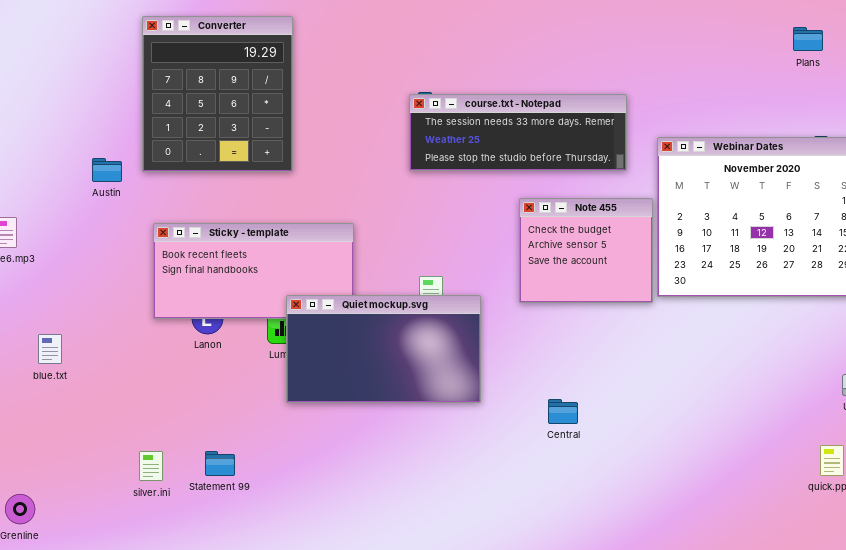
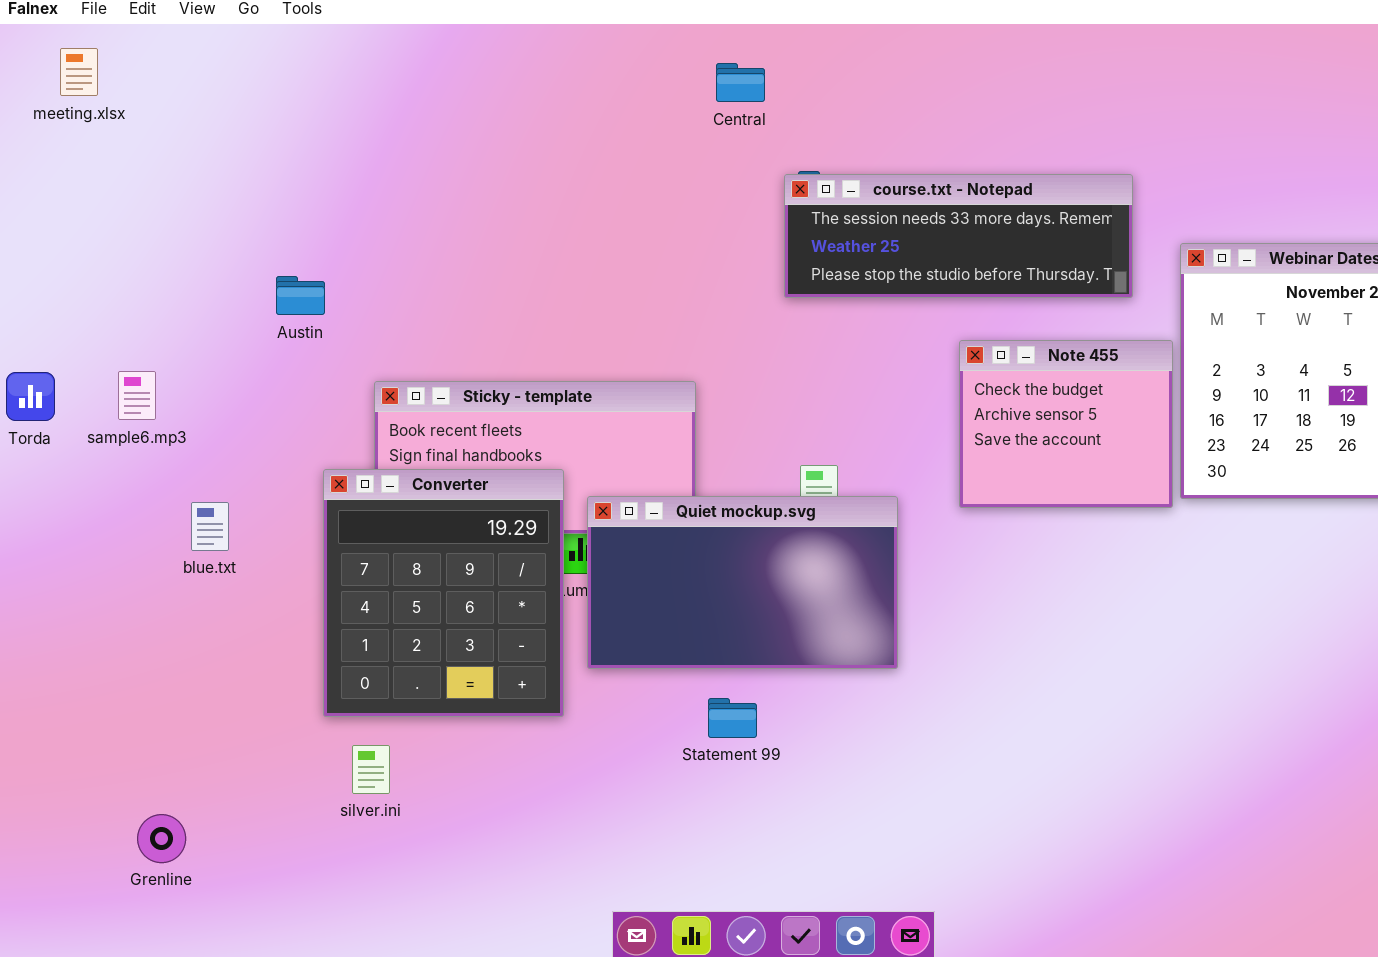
Converter: [142,16,293,172] -> [323,469,564,717], moved
blue.txt: [38,334,62,364] -> [191,502,229,551], moved
Central: [548,399,578,424] -> [716,63,765,102], moved
Statement 99: [205,451,235,476] -> [708,698,757,738], moved

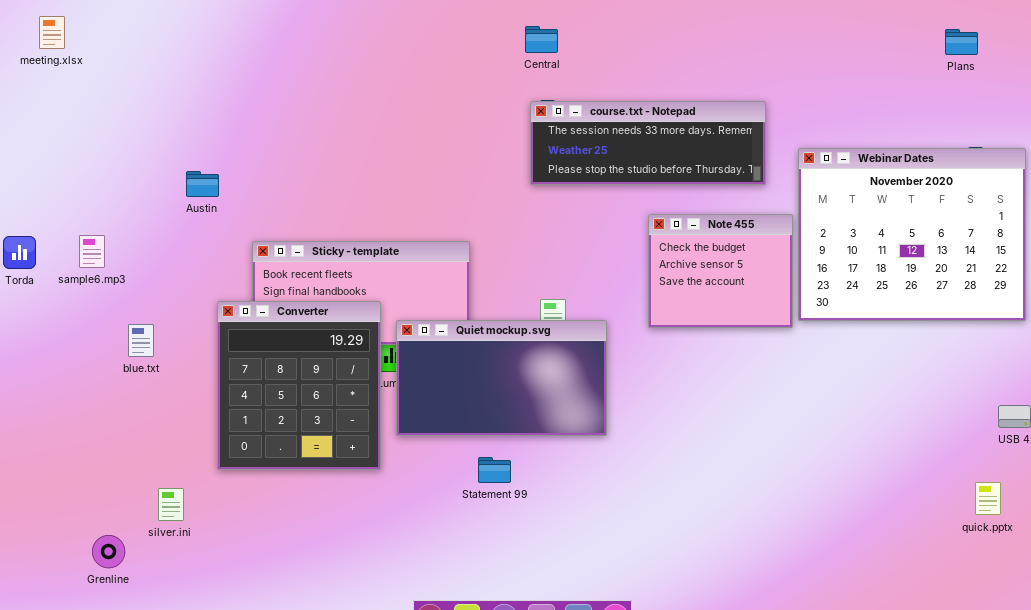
Central: [716,63,765,102] -> [525,26,558,53], moved
silver.ini: [352,745,390,794] -> [158,488,184,521], moved

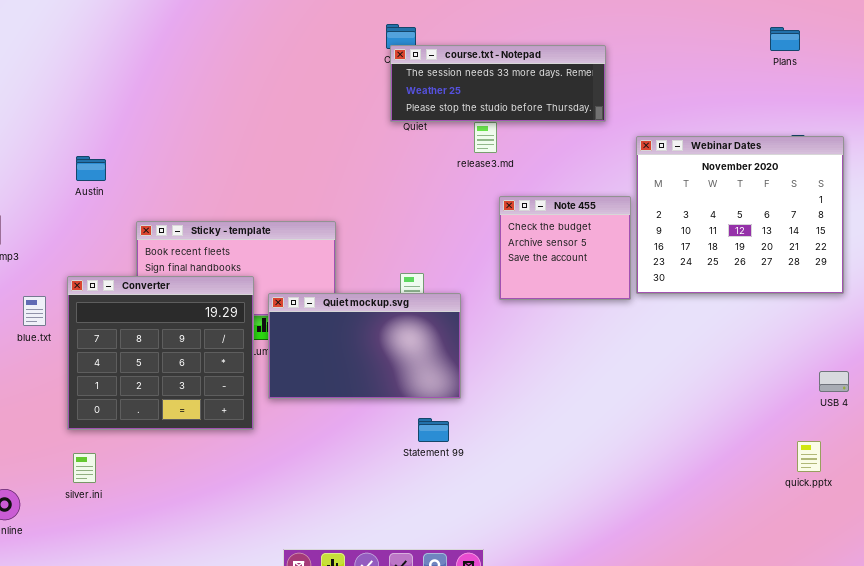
course.txt - Notepad: [530,101,766,185] -> [390,45,606,122], moved
Converter: [217,301,381,470] -> [67,276,254,430], resized
Statement 99: [478,457,511,483] -> [418,418,449,442], moved
silver.ini: [158,488,184,521] -> [73,453,96,483], moved

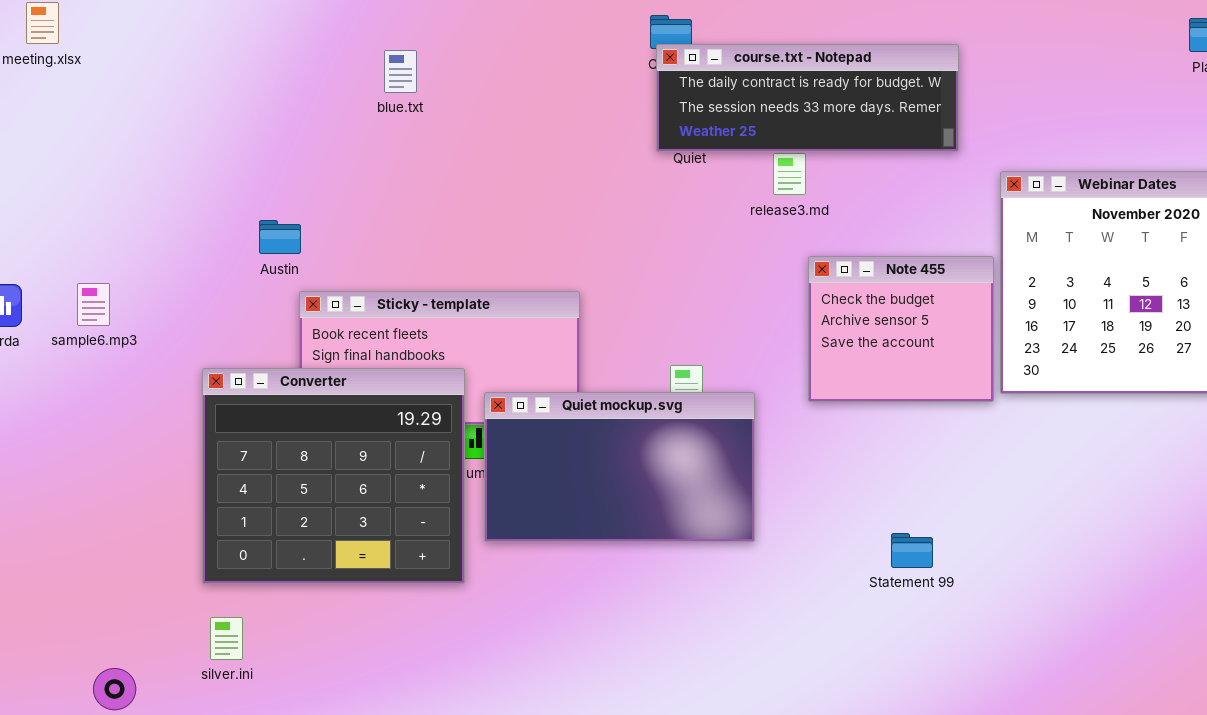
course.txt - Notepad: [390,45,606,122] -> [656,44,959,152], scrolled up 1 row
Austin: [76,156,106,181] -> [259,220,301,254], moved
blue.txt: [23,296,46,326] -> [384,50,417,93], moved
Statement 99: [418,418,449,442] -> [891,533,933,568], moved

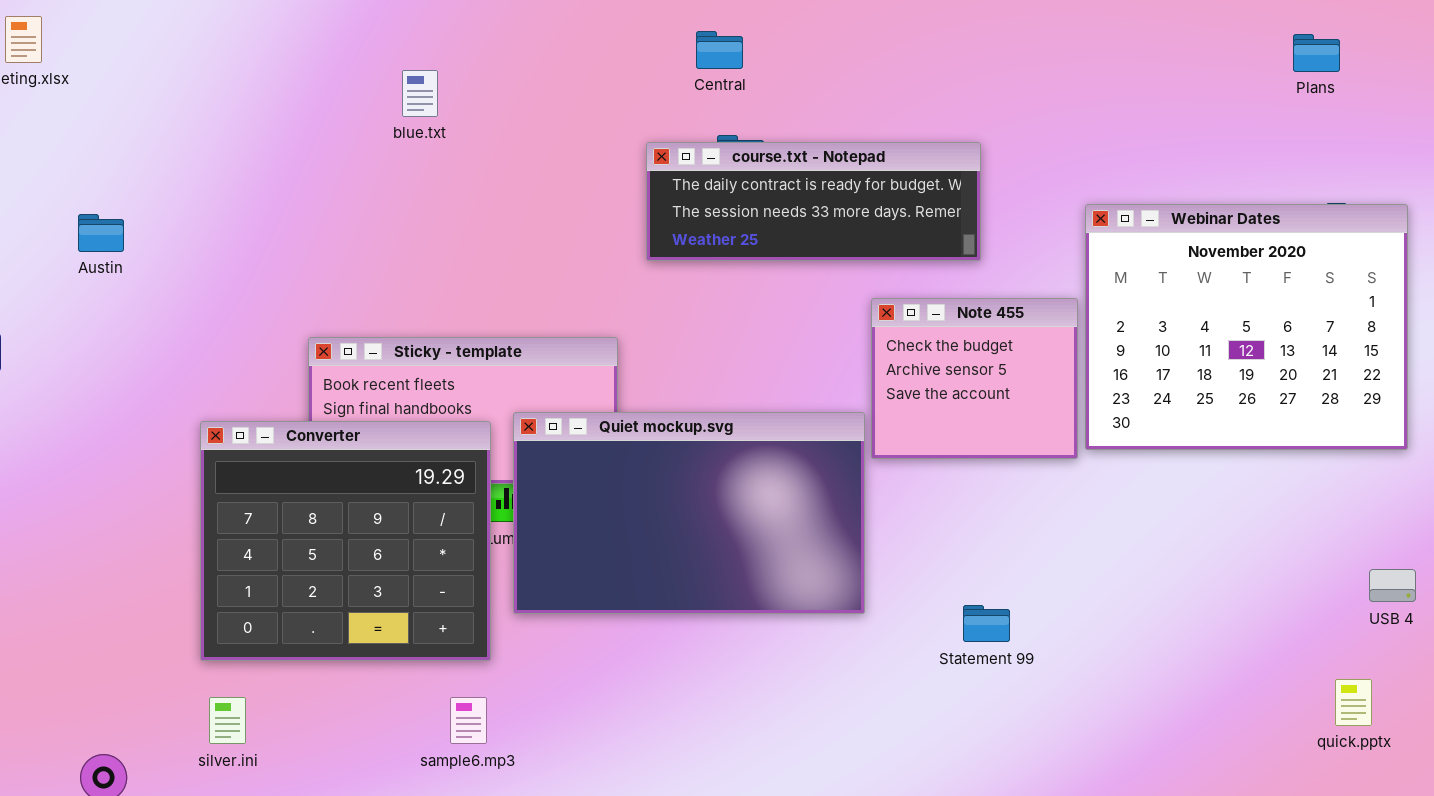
course.txt - Notepad: [656,44,959,152] -> [646,142,981,261], moved
Austin: [259,220,301,254] -> [78,214,124,252], moved
sample6.mp3: [77,283,110,326] -> [450,697,487,744], moved
Quiet mockup.svg: [484,392,755,542] -> [513,412,865,614], resized

